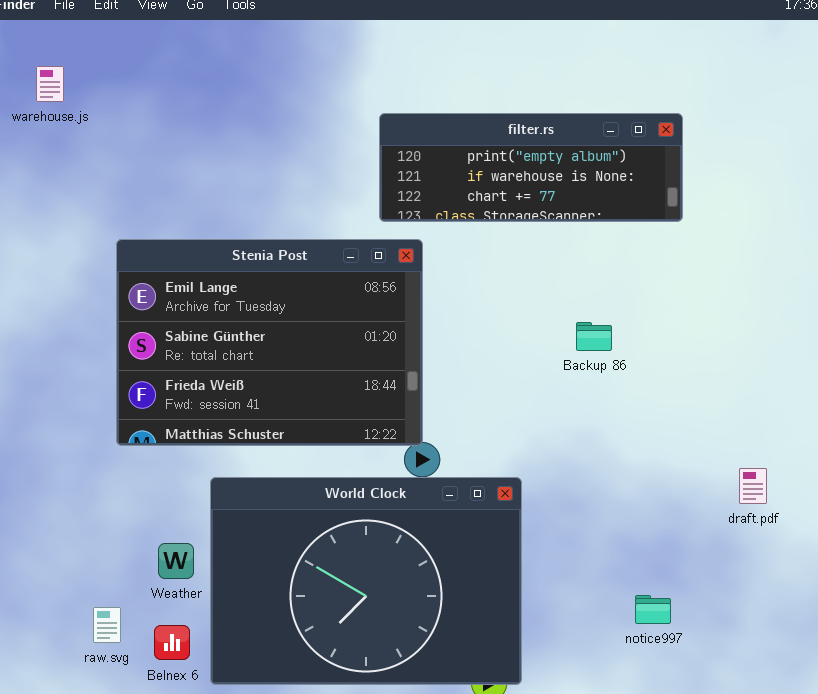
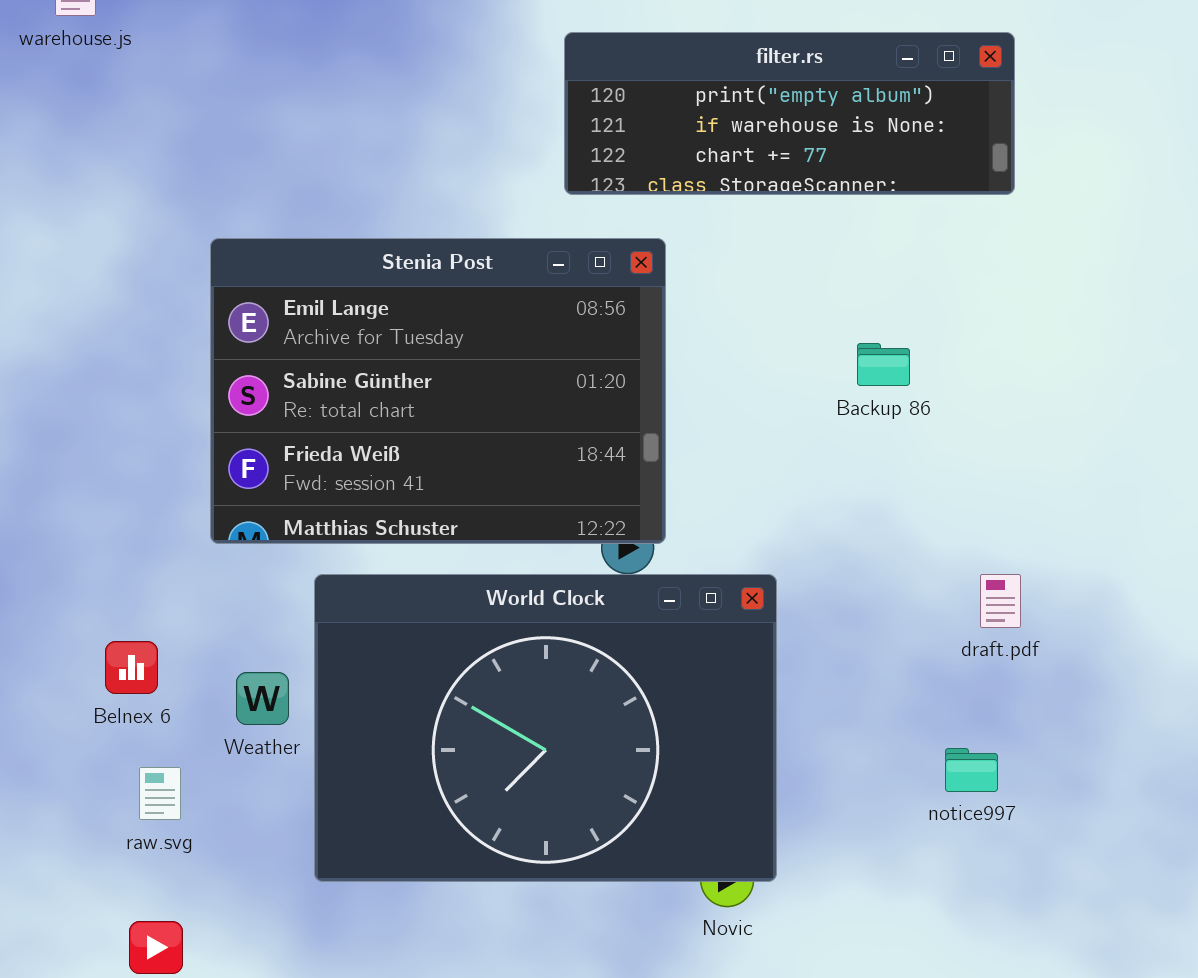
Stenia Post: [116,239,423,446] -> [210,238,666,544], moved
draft.pdf: [739,468,767,504] -> [980,574,1021,628], moved
Belnex 6: [154,625,190,660] -> [105,641,158,694], moved

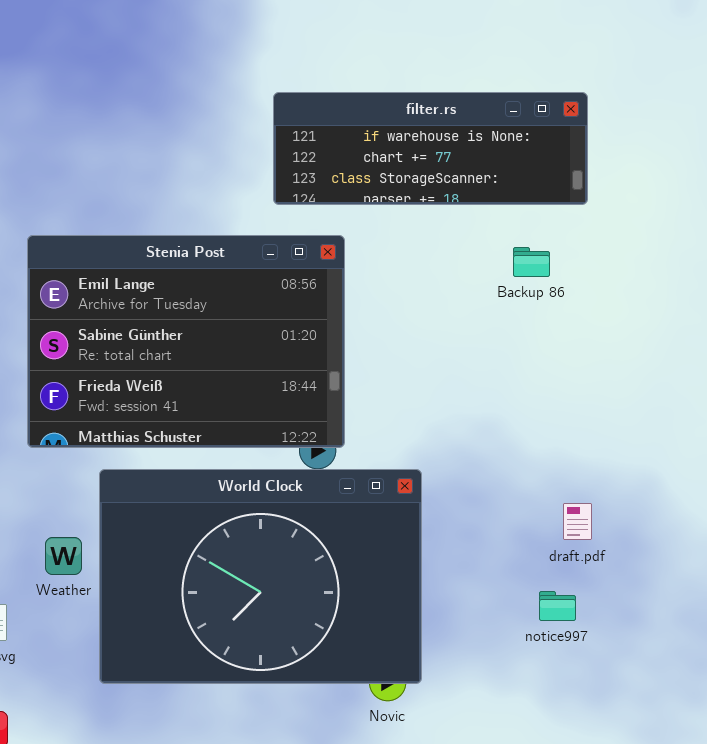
filter.rs: [564,32,1015,195] -> [273,92,588,205], scrolled down 1 row
Backup 86: [857,343,910,386] -> [513,247,550,277], moved
draft.pdf: [980,574,1021,628] -> [563,503,592,540], moved

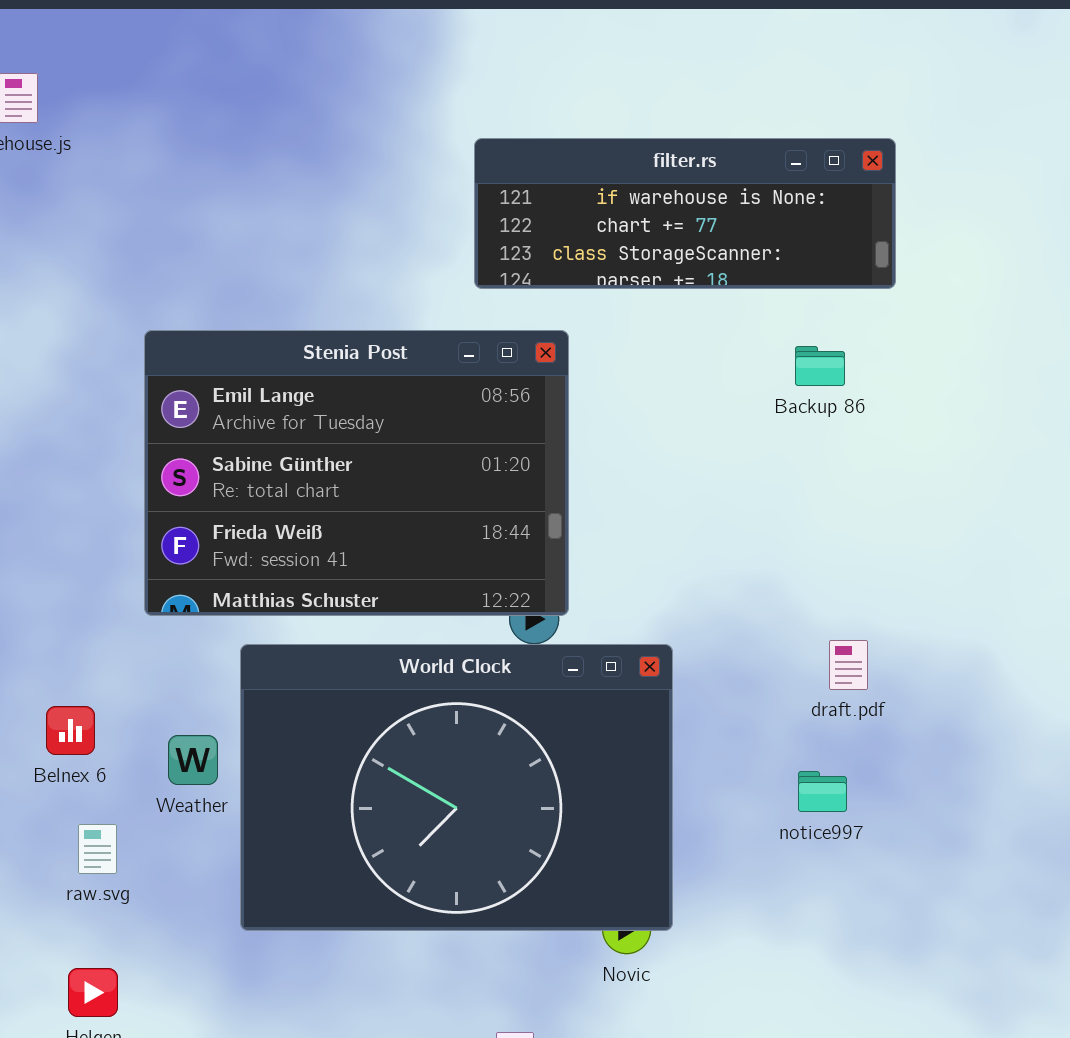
draft.pdf: [563,503,592,540] -> [829,640,868,690], moved
notice997: [539,591,576,621] -> [798,771,847,812], moved

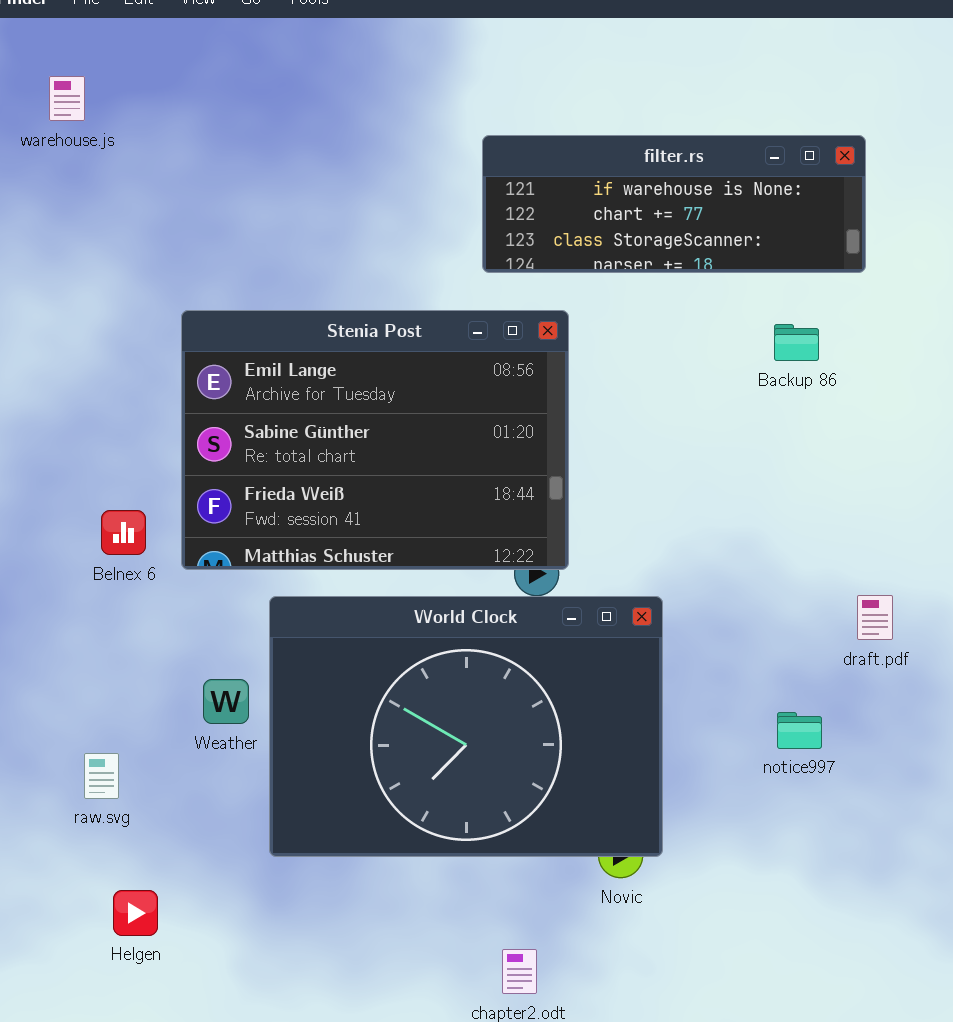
draft.pdf: [829,640,868,690] -> [857,595,893,640], moved
Belnex 6: [46,706,95,755] -> [101,510,146,555], moved
raw.svg: [78,824,117,874] -> [84,753,119,799], moved

